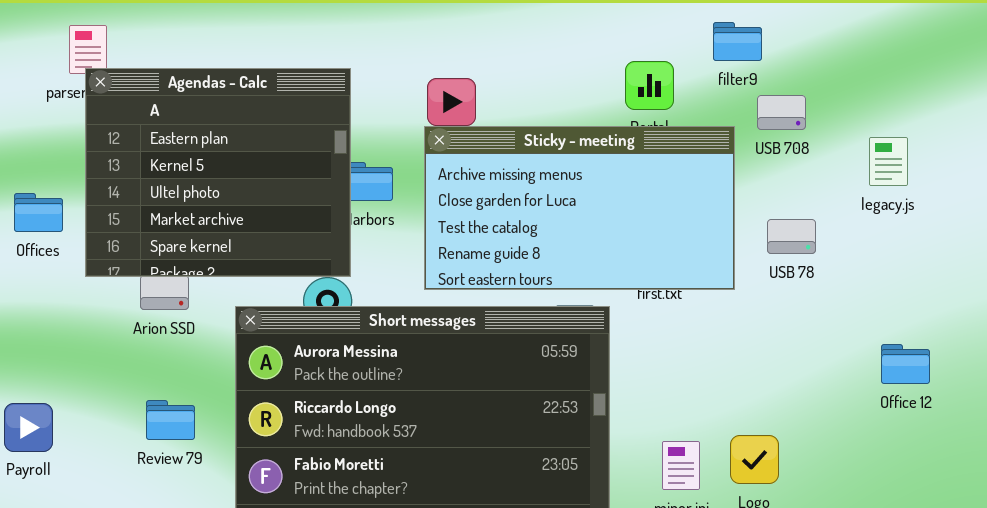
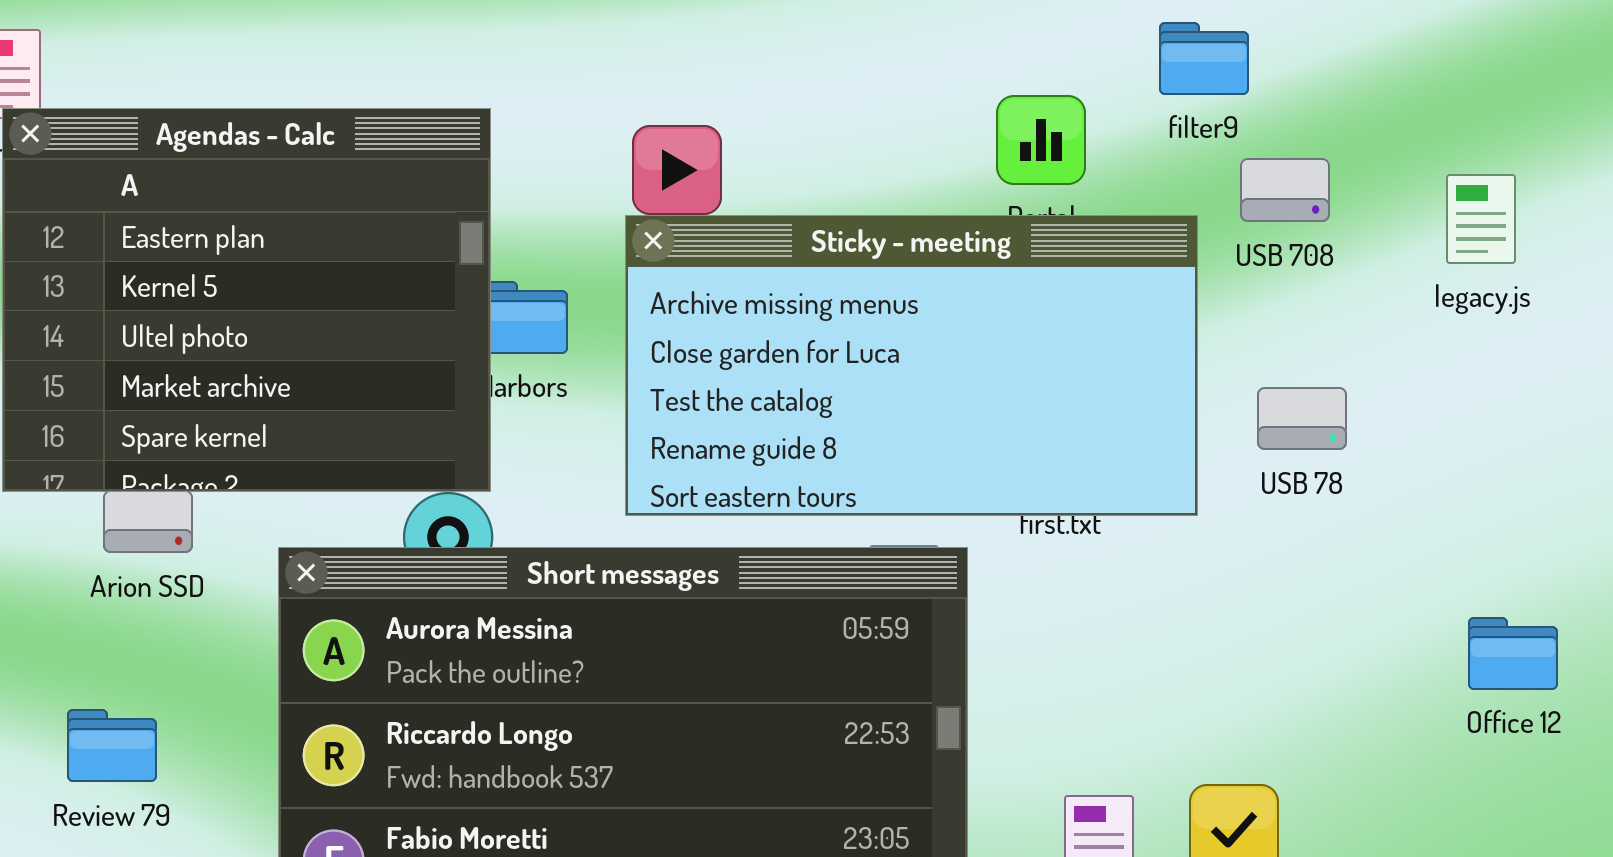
legacy.js: [869,137,908,186] -> [1446,174,1516,264], moved
Review 79: [146,400,195,440] -> [67,709,157,782], moved

